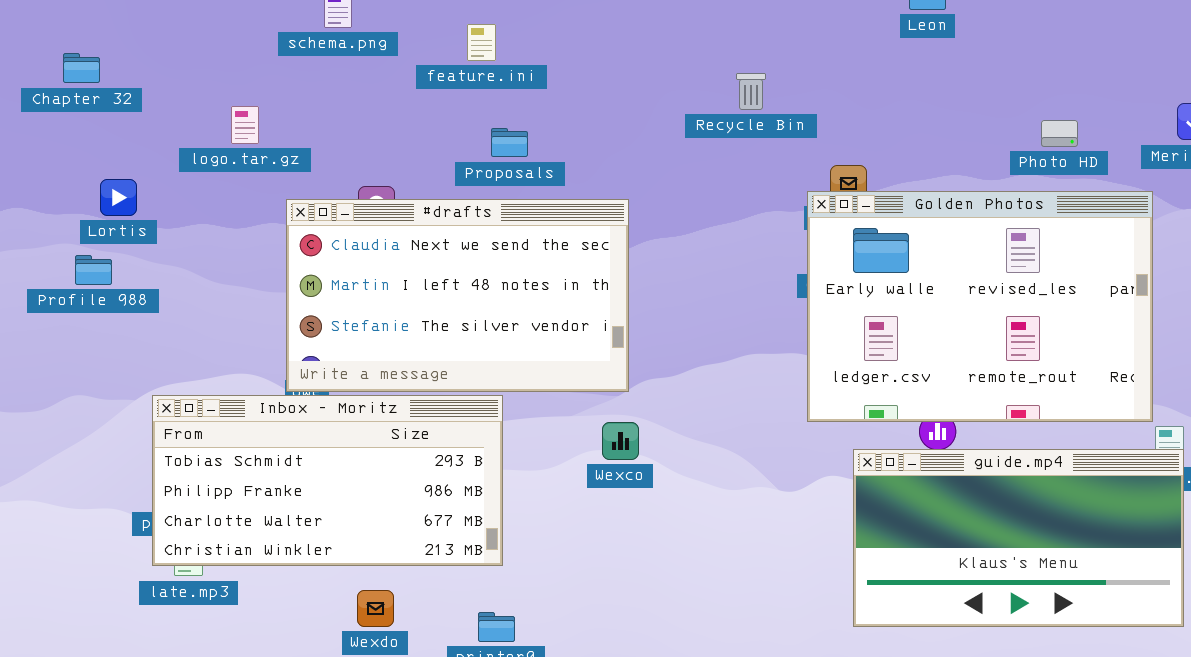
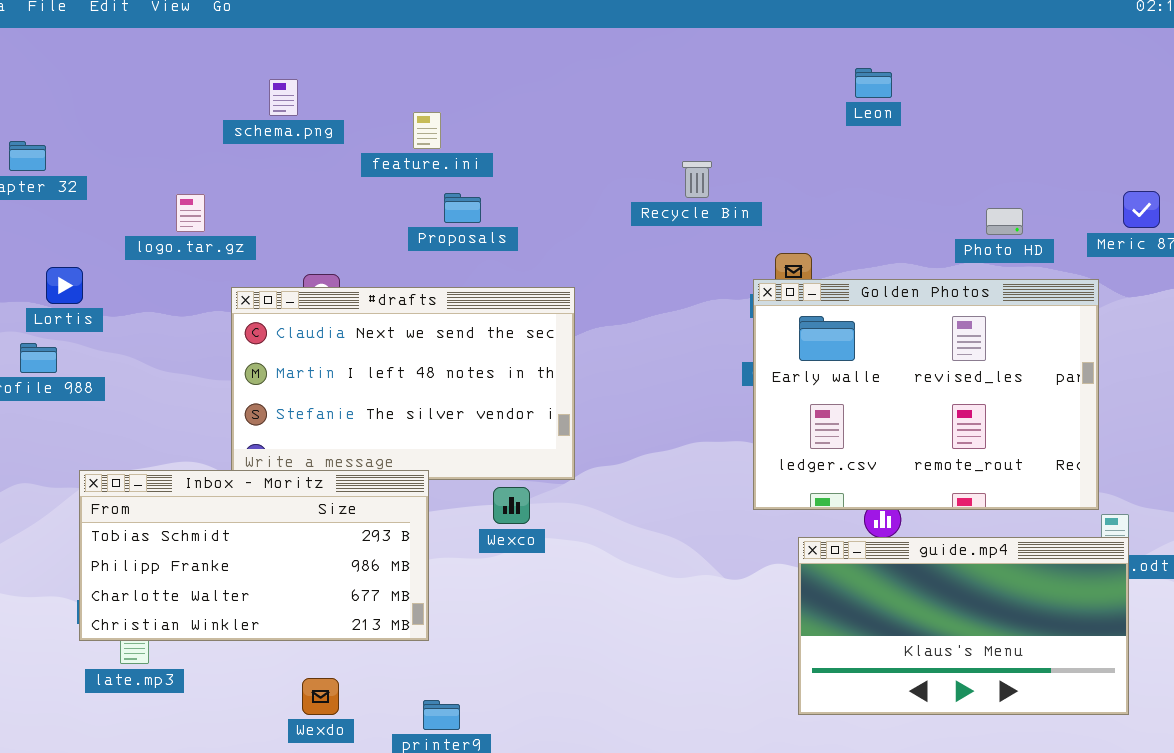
Proposals: [491,128,528,157] -> [444,193,481,223], moved
Inbox - Moritz: [152,395,503,566] -> [79,470,429,641], moved
Wexco: [602,422,639,460] -> [493,487,530,524], moved

